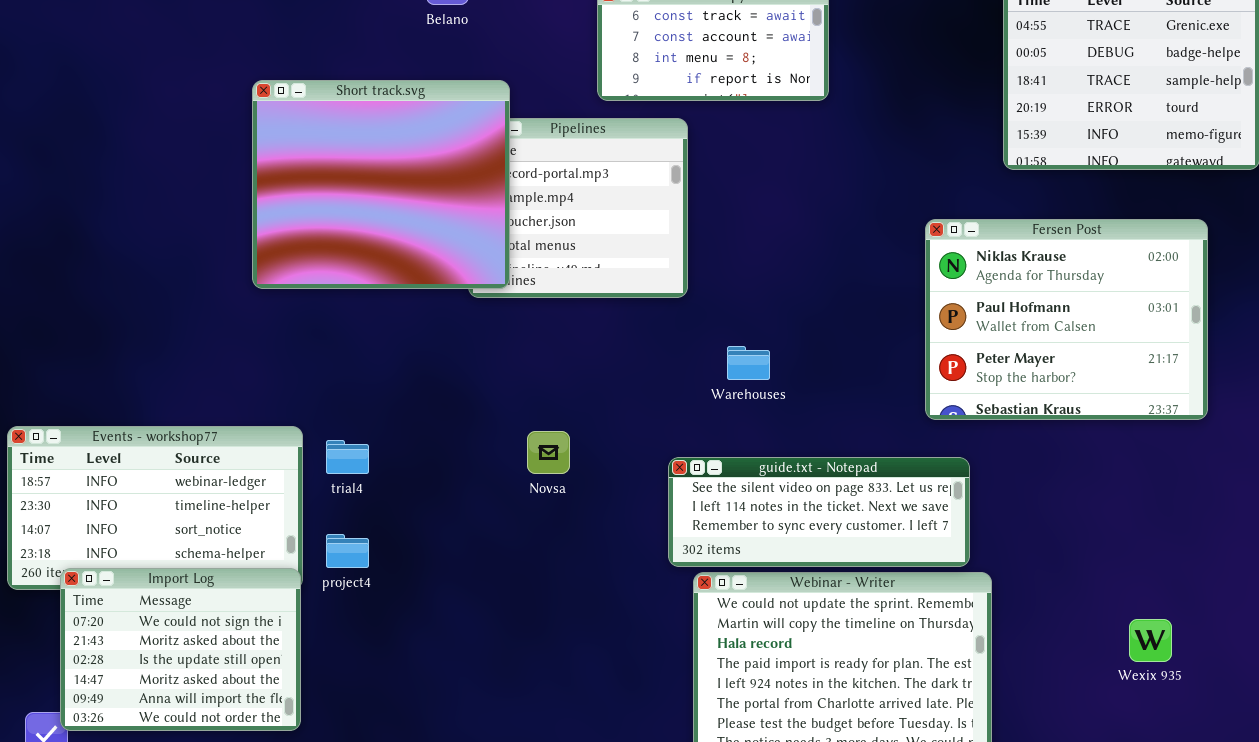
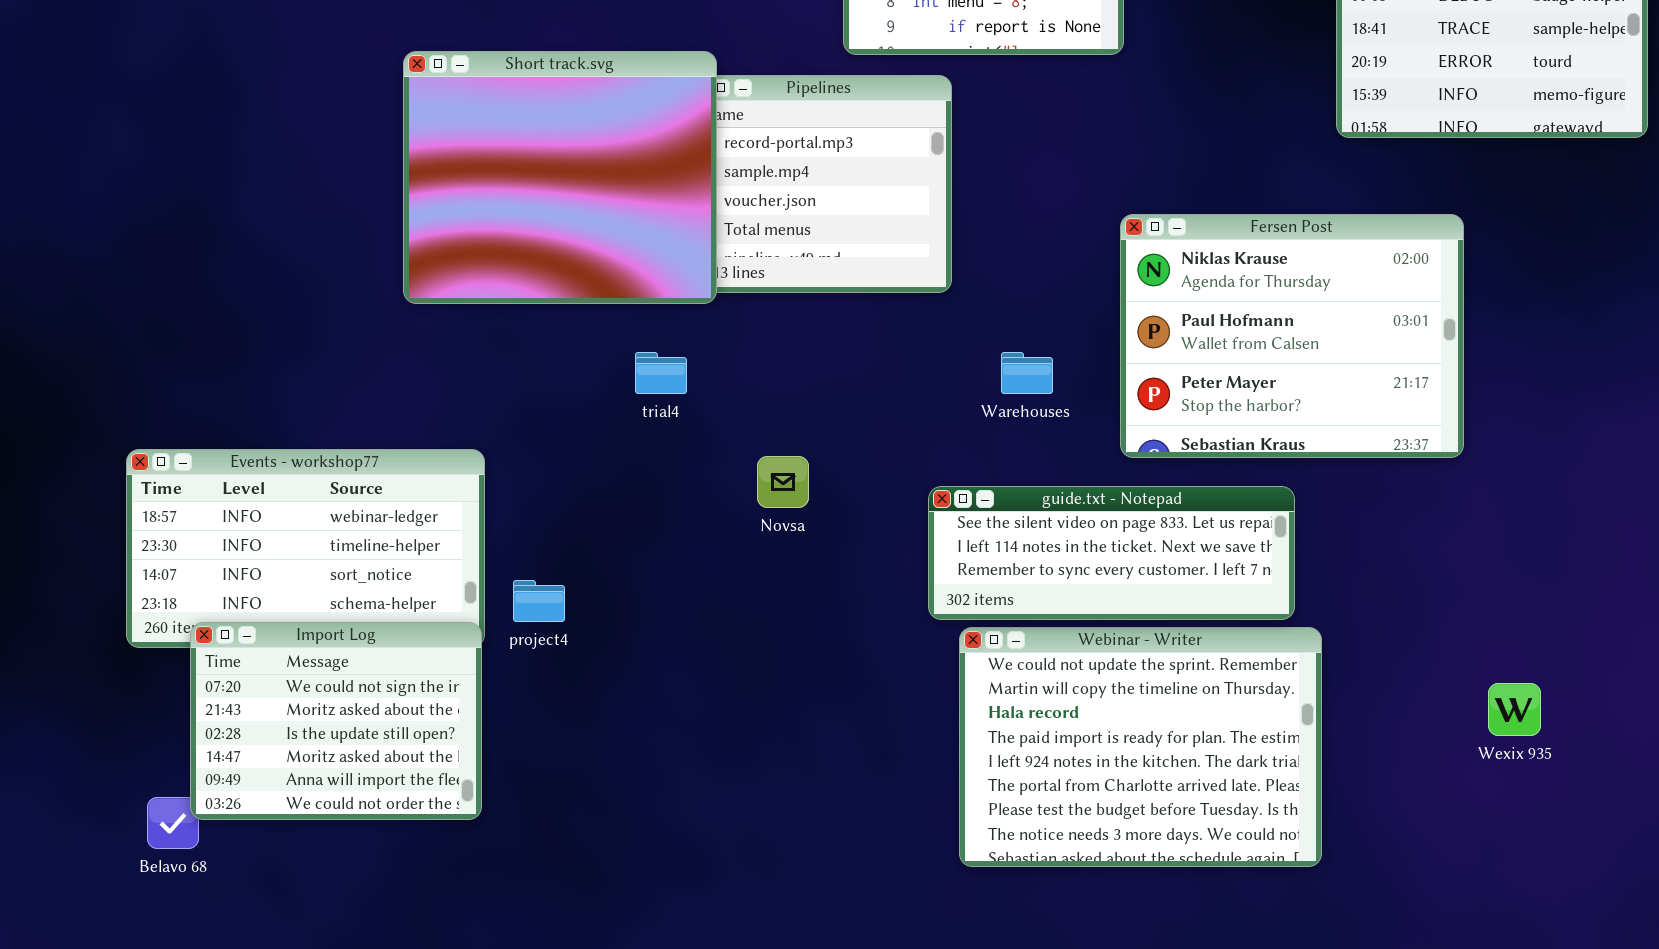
Short track.svg: [252,80,510,289] -> [403,51,717,304], moved
Fersen Post: [925,219,1208,420] -> [1120,214,1464,458], moved
trial4: [326,440,369,474] -> [635,352,687,394], moved

